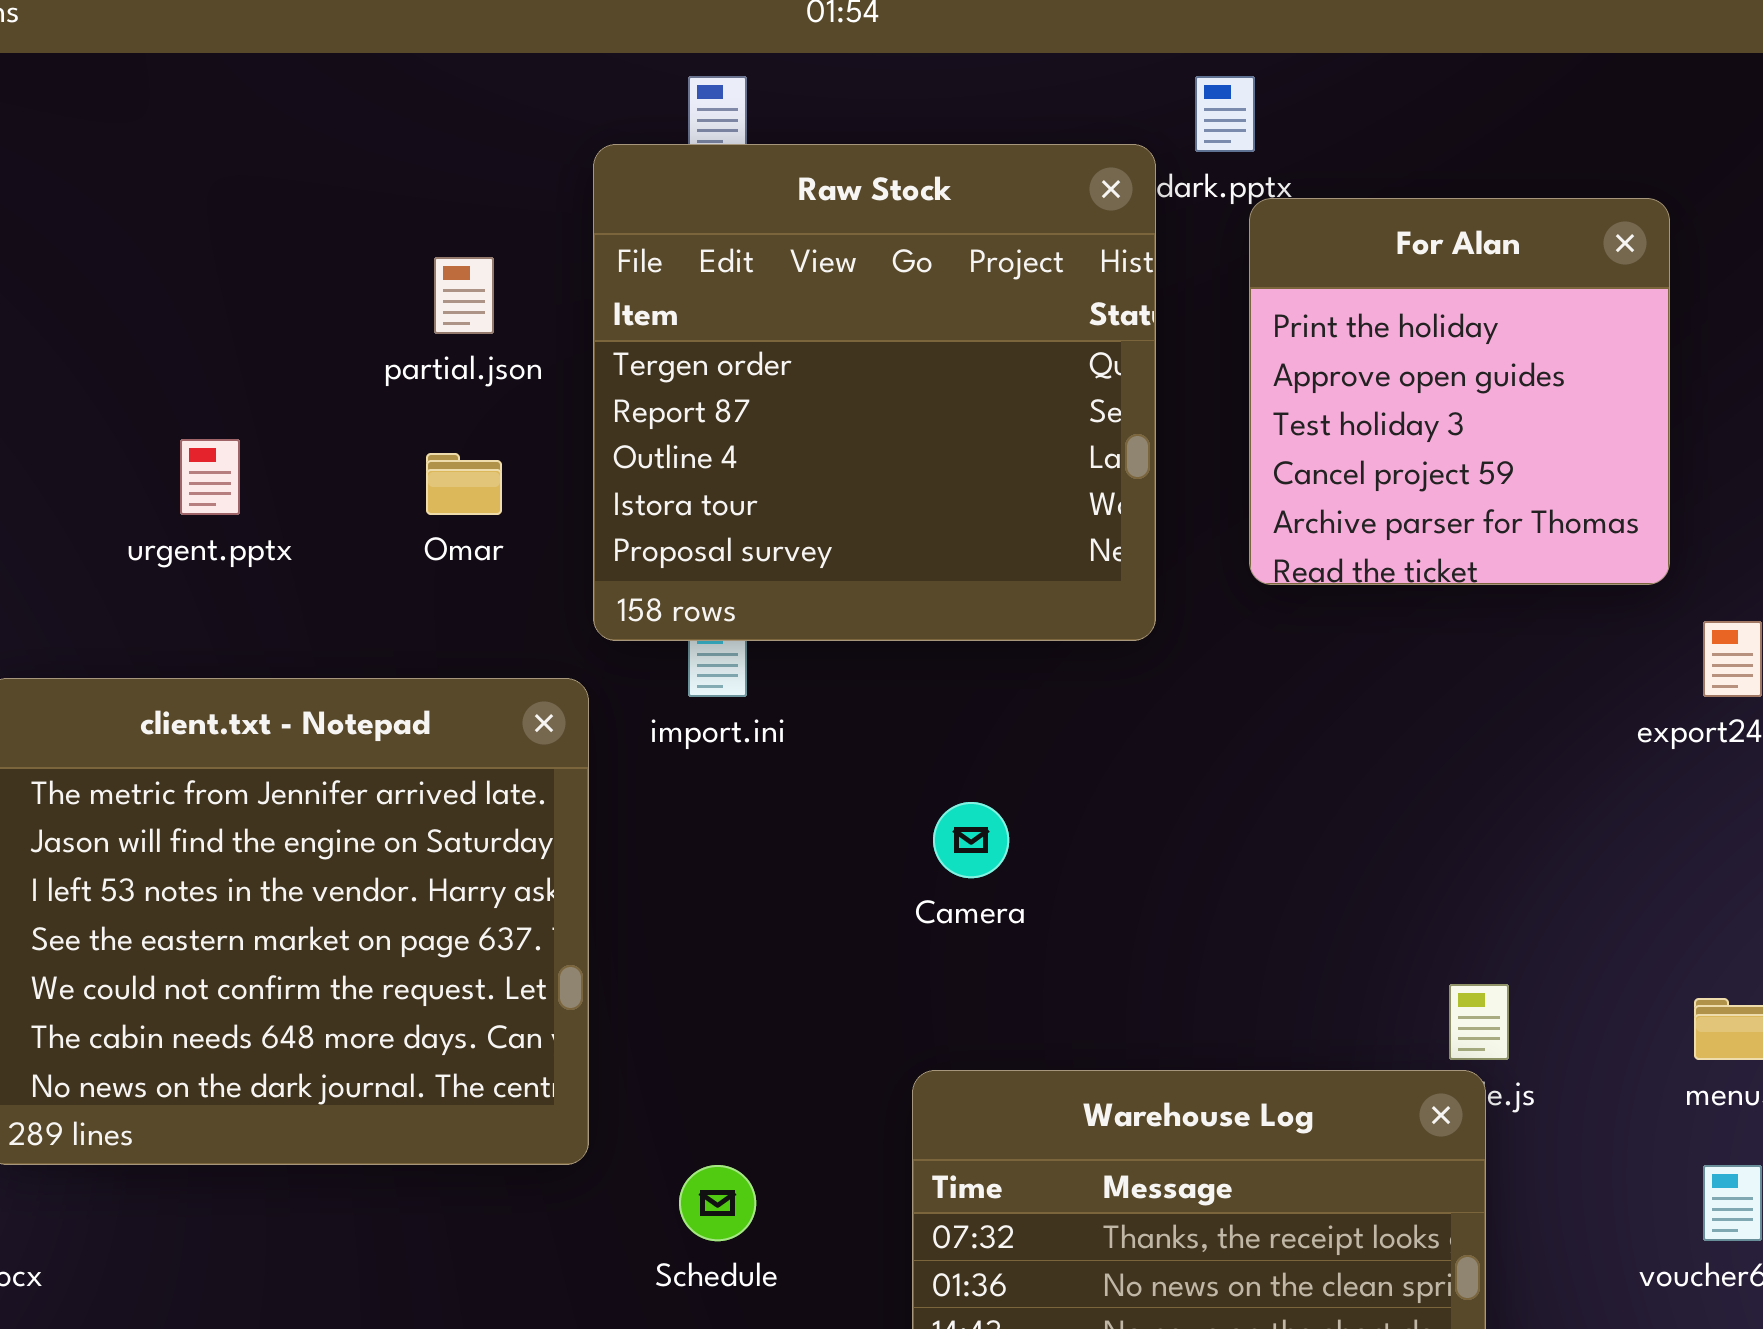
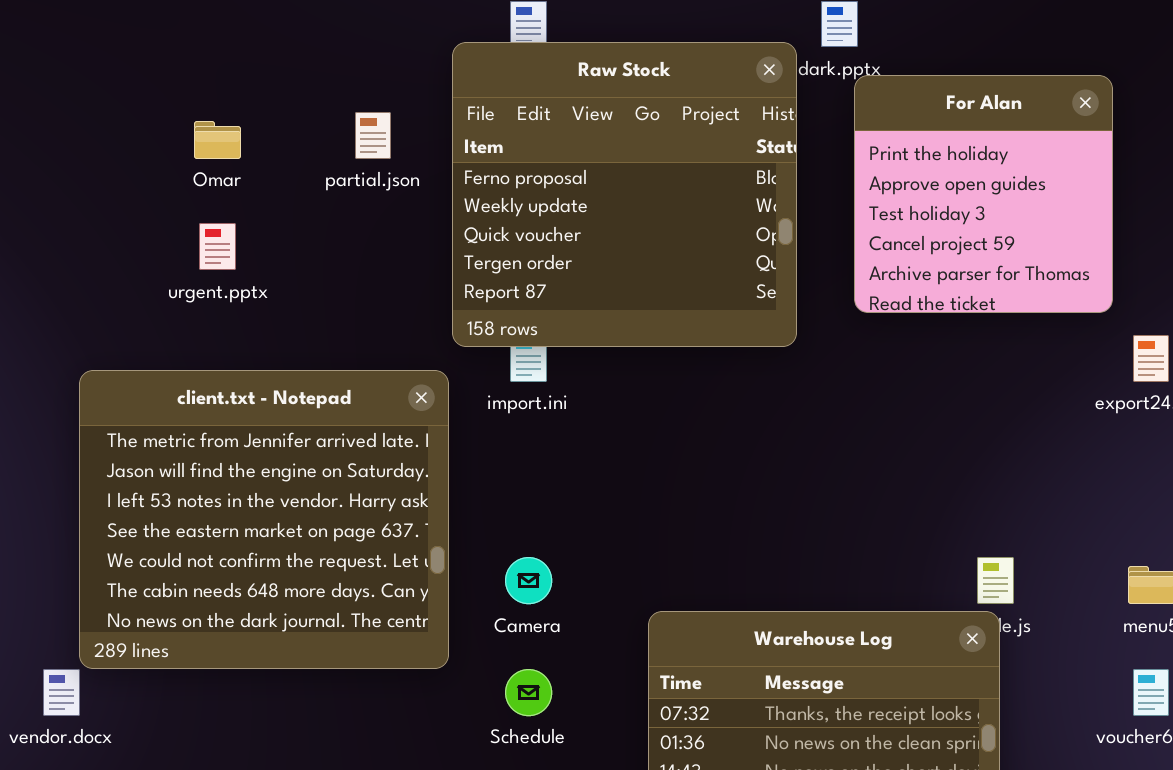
Raw Stock: [593,144,1156,641] -> [452,42,797,347], scrolled up 3 rows
Omar: [426,453,502,515] -> [194,121,241,159], moved
Camera: [933,802,1009,878] -> [505,557,552,604], moved

